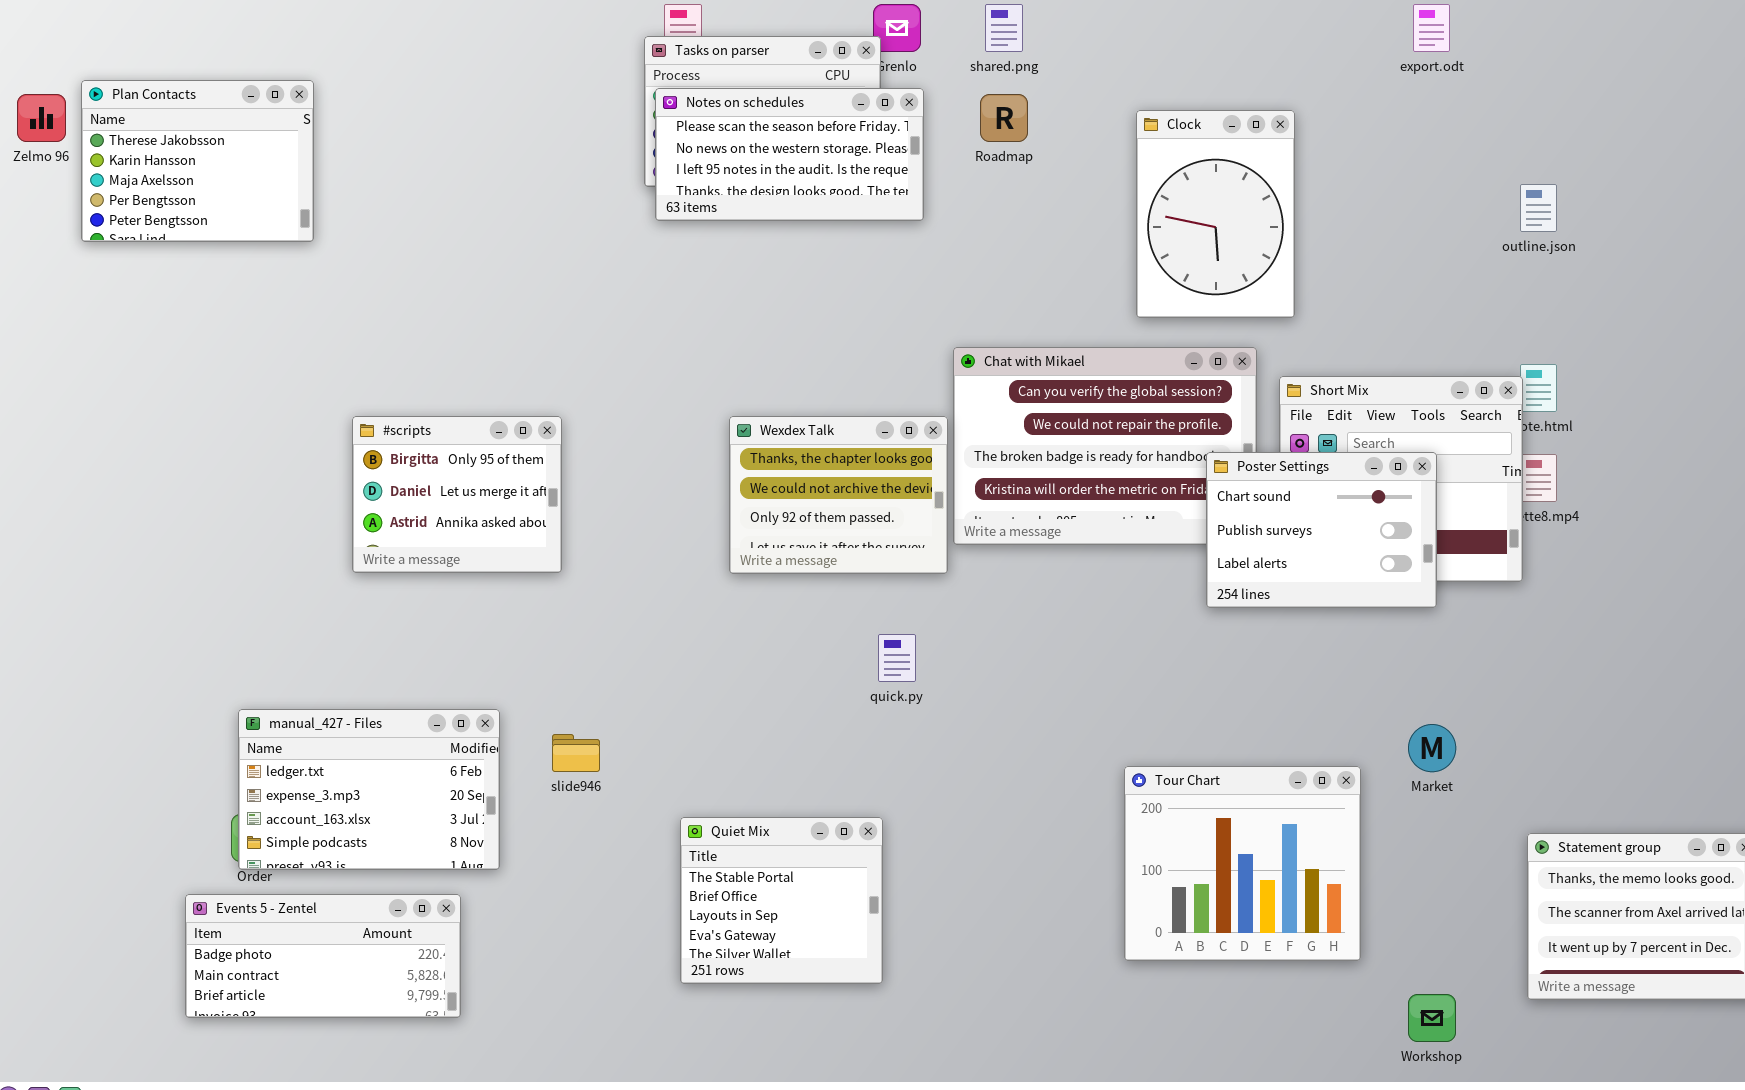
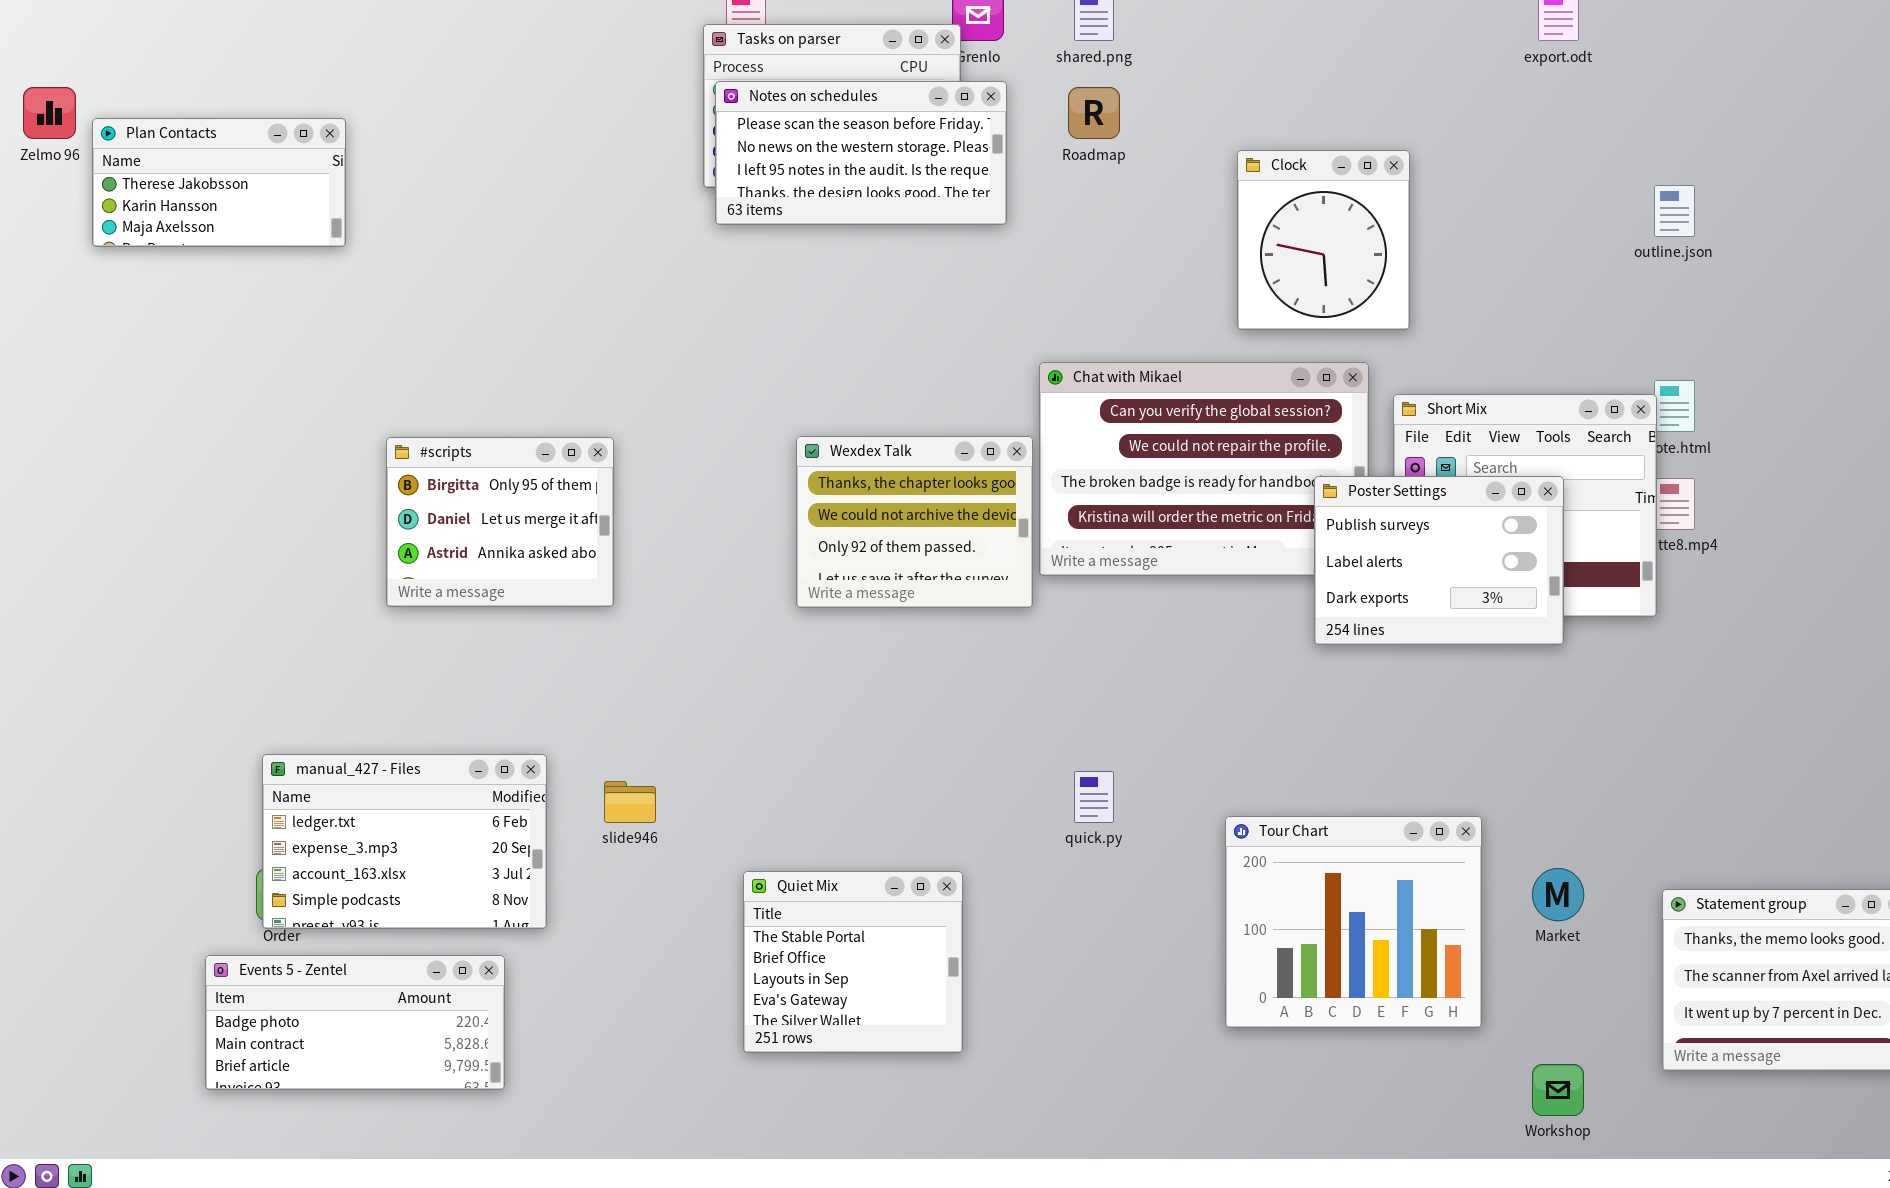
Plan Contacts: [81,80,314,242] -> [92,118,346,247], resized
Clock: [1136,110,1295,318] -> [1237,150,1410,330], resized
Poster Settings: [1206,452,1437,608] -> [1314,476,1564,645], scrolled down 1 row
quick.py: [878,634,916,682] -> [1074,771,1114,823], moved
Market: [1408,724,1456,772] -> [1532,868,1584,921], moved

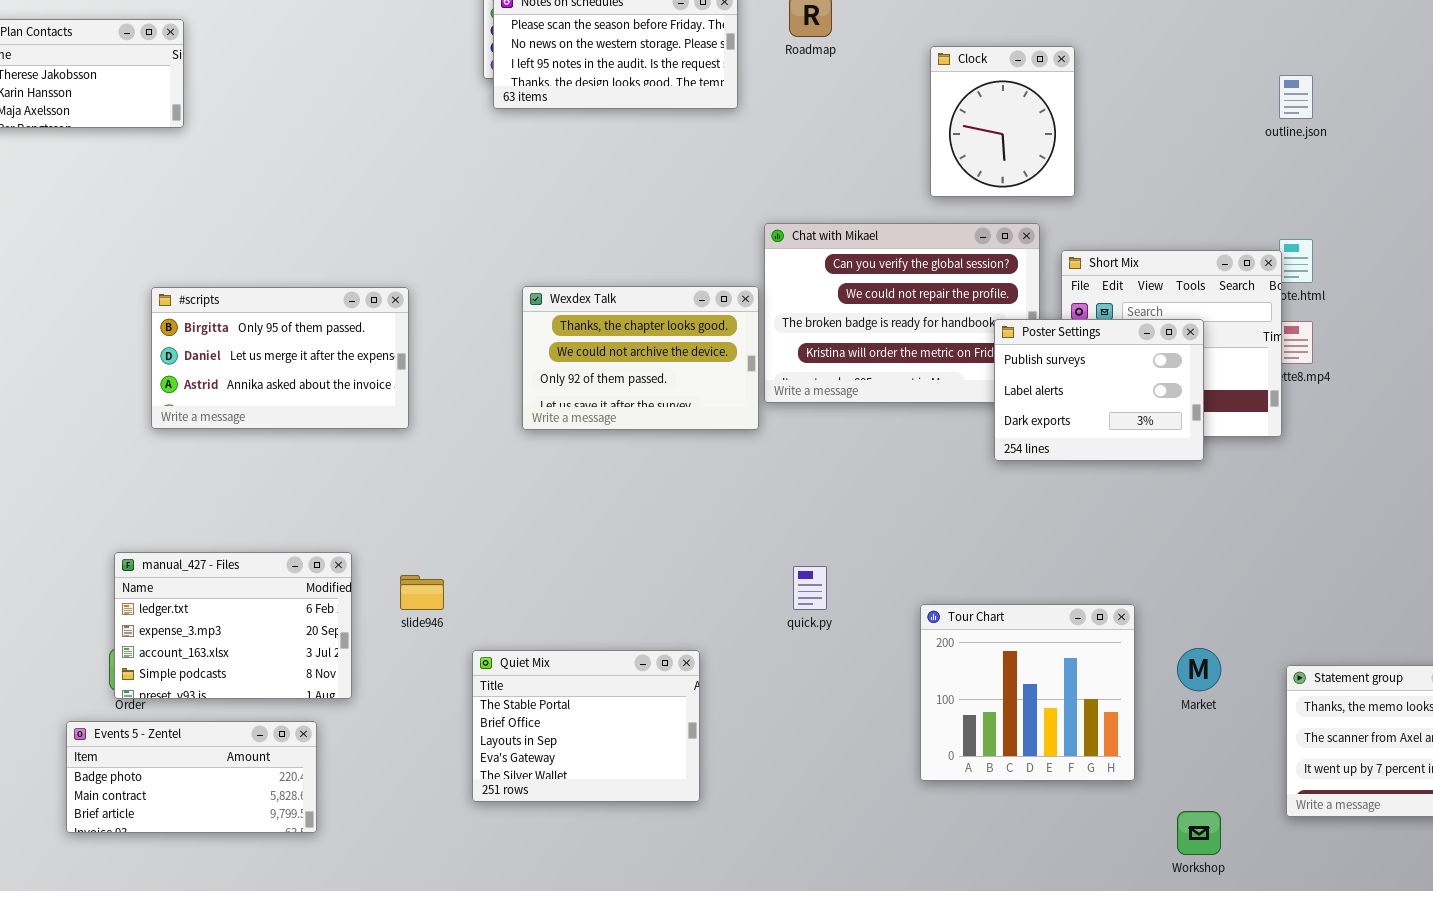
Wexdex Talk: [796,436,1033,608] -> [522,286,759,430], resized
#scripts: [386,437,614,607] -> [151,287,409,429], resized
Quiet Mix: [743,871,963,1053] -> [472,650,700,802], resized

